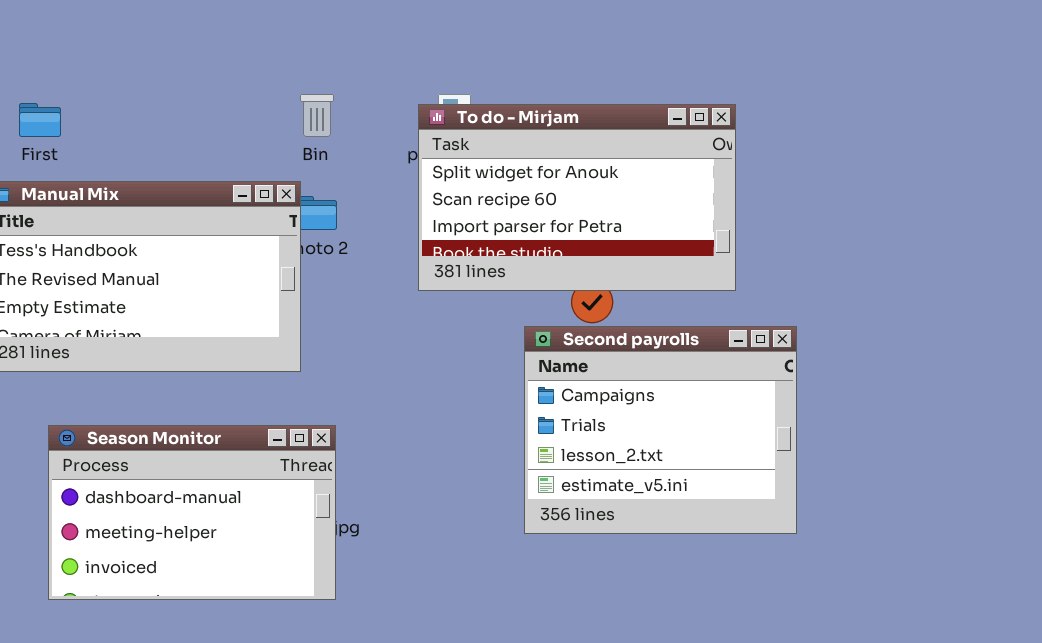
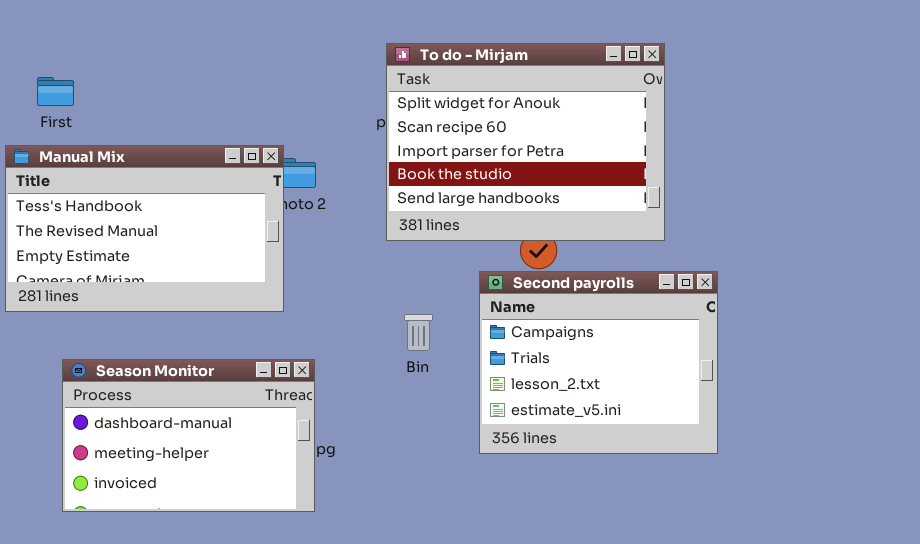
Bin: [300,94,334,137] -> [404,314,433,351], moved
To do - Mirjam: [418,104,736,291] -> [386,43,665,241], resized

